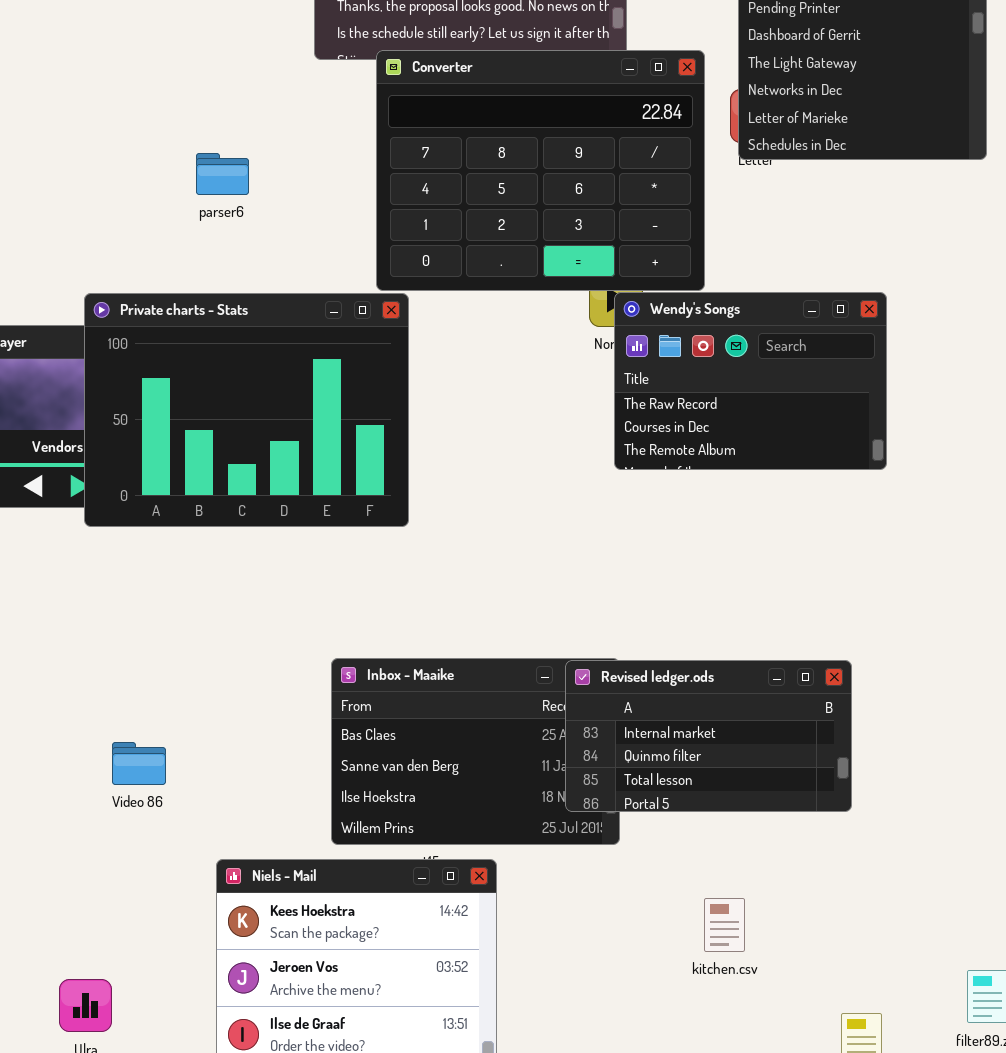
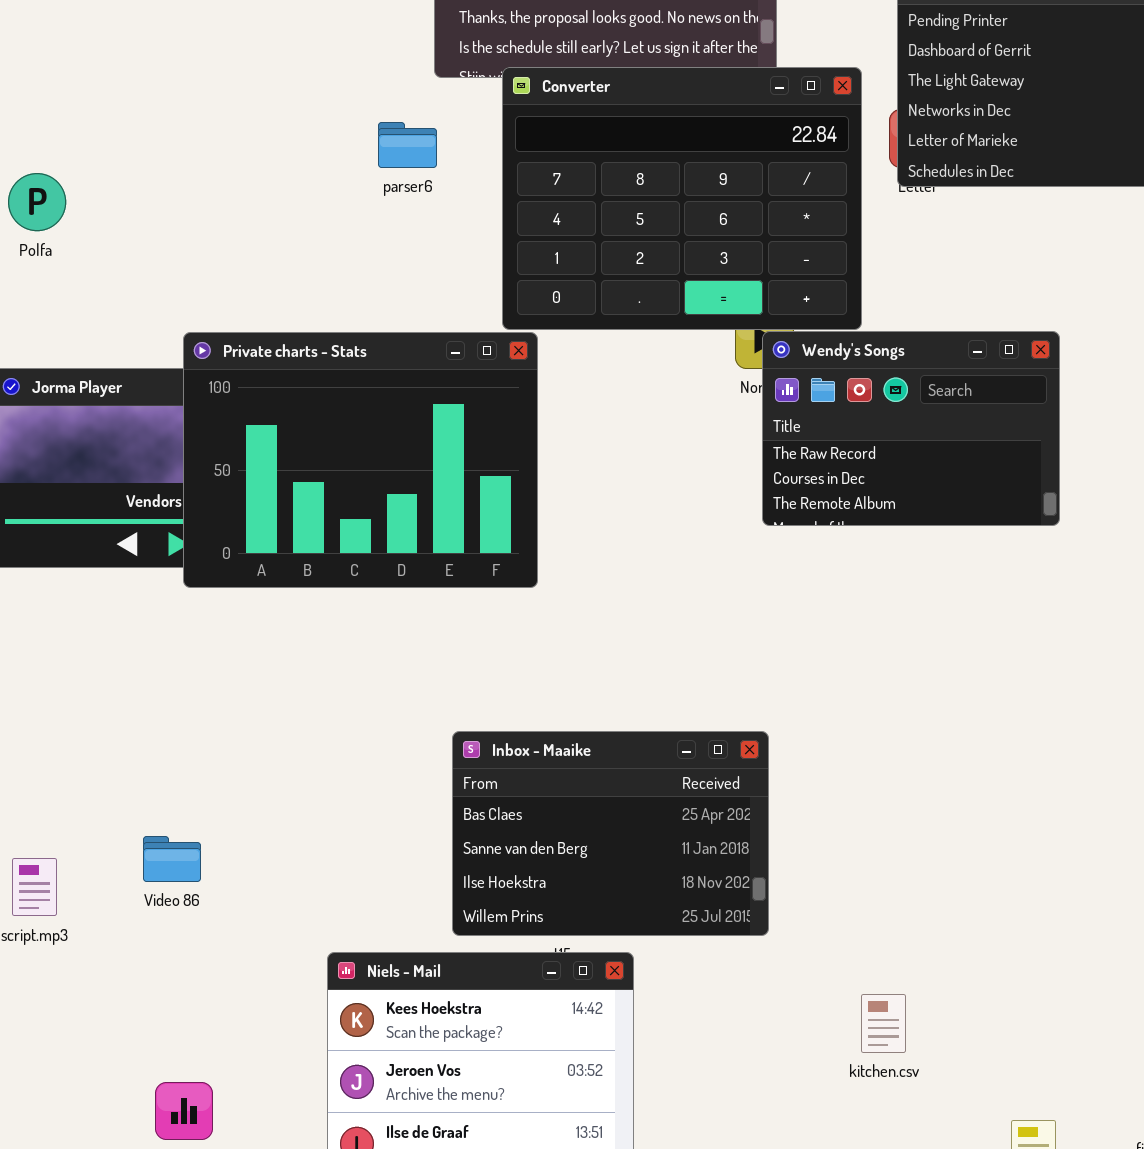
parser6: [196,153,249,195] -> [378,122,437,168], moved
Revised ledger.ods: [565,660,852,812] -> none, closed
Video 86: [112,742,166,785] -> [143,836,201,882], moved

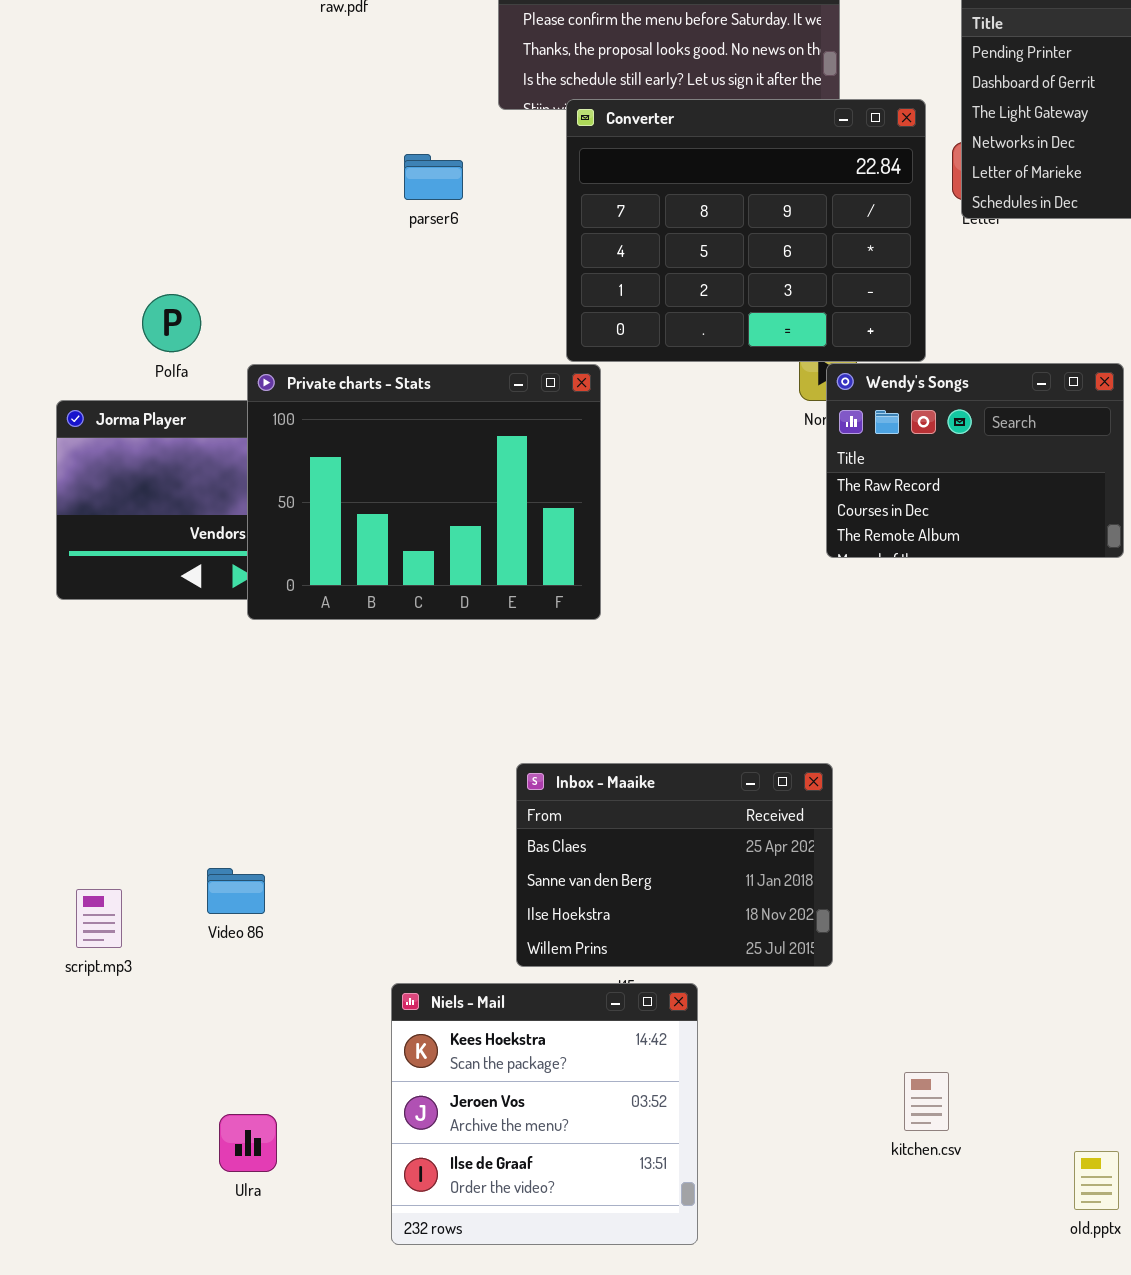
parser6: [378,122,437,168] -> [404,154,463,200], moved
Polfa: [8,173,66,231] -> [142,294,201,352], moved
kitchen.csv: [861,994,906,1053] -> [904,1072,949,1131], moved

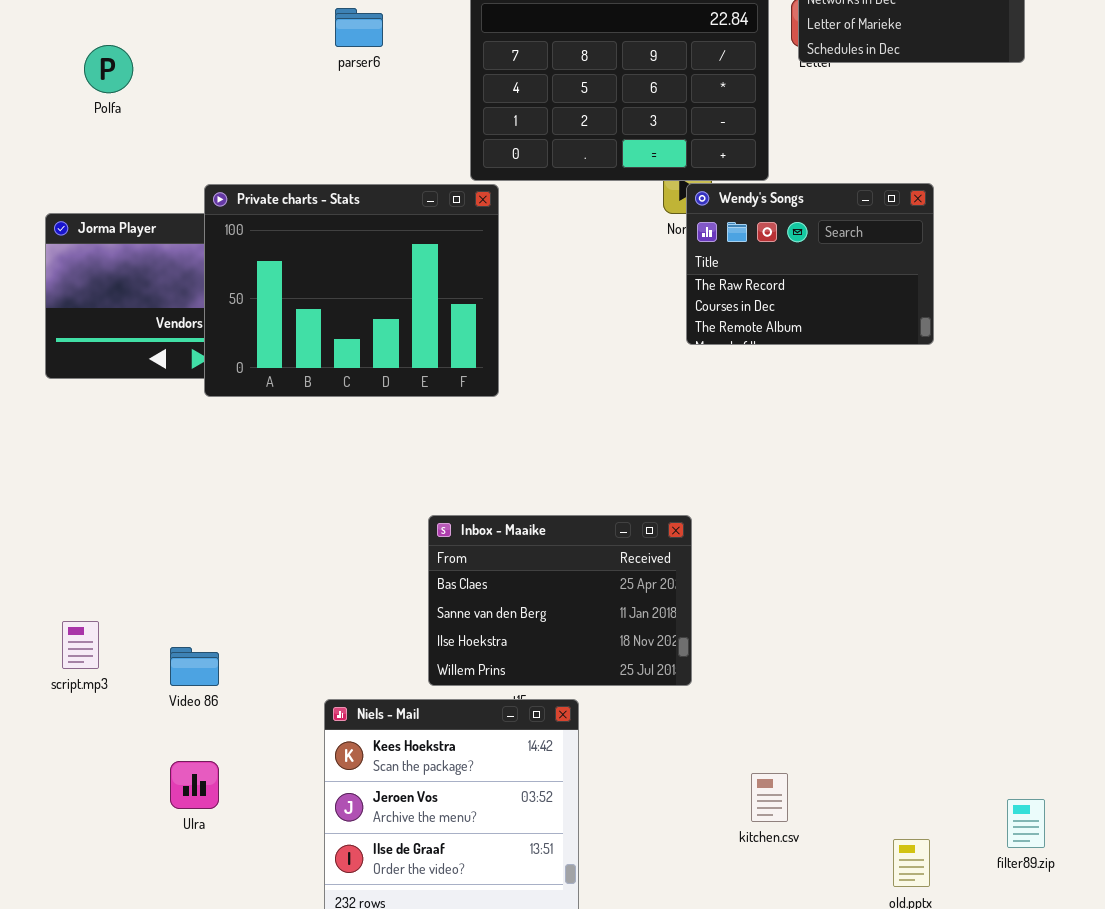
Polfa: [142,294,201,352] -> [84,45,133,93], moved
Video 86: [207,868,265,914] -> [170,647,219,686], moved
Ulra: [219,1114,277,1172] -> [170,761,219,809], moved

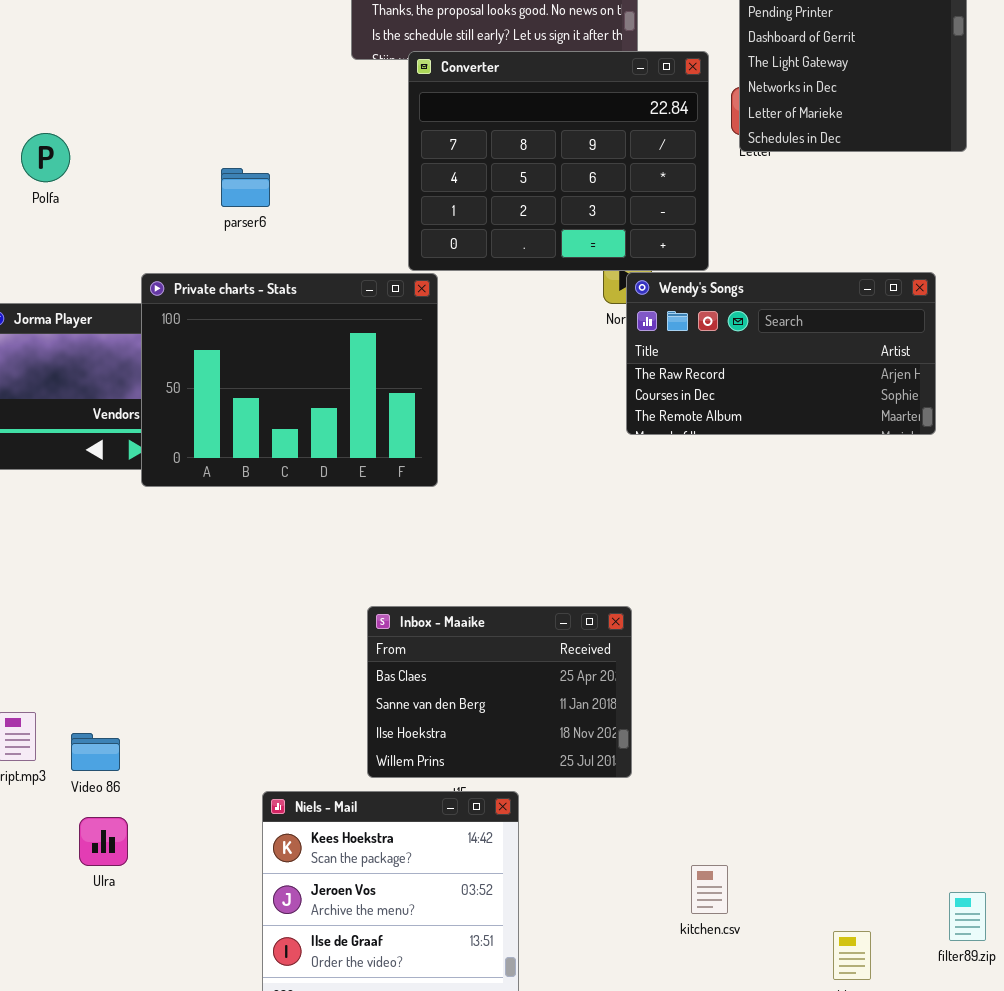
parser6: [335,8,383,47] -> [221,168,270,207], moved
Wendy's Songs: [686,183,934,345] -> [626,272,936,435], resized
Video 86: [170,647,219,686] -> [71,733,120,771], moved
Ulra: [170,761,219,809] -> [79,817,128,866], moved

